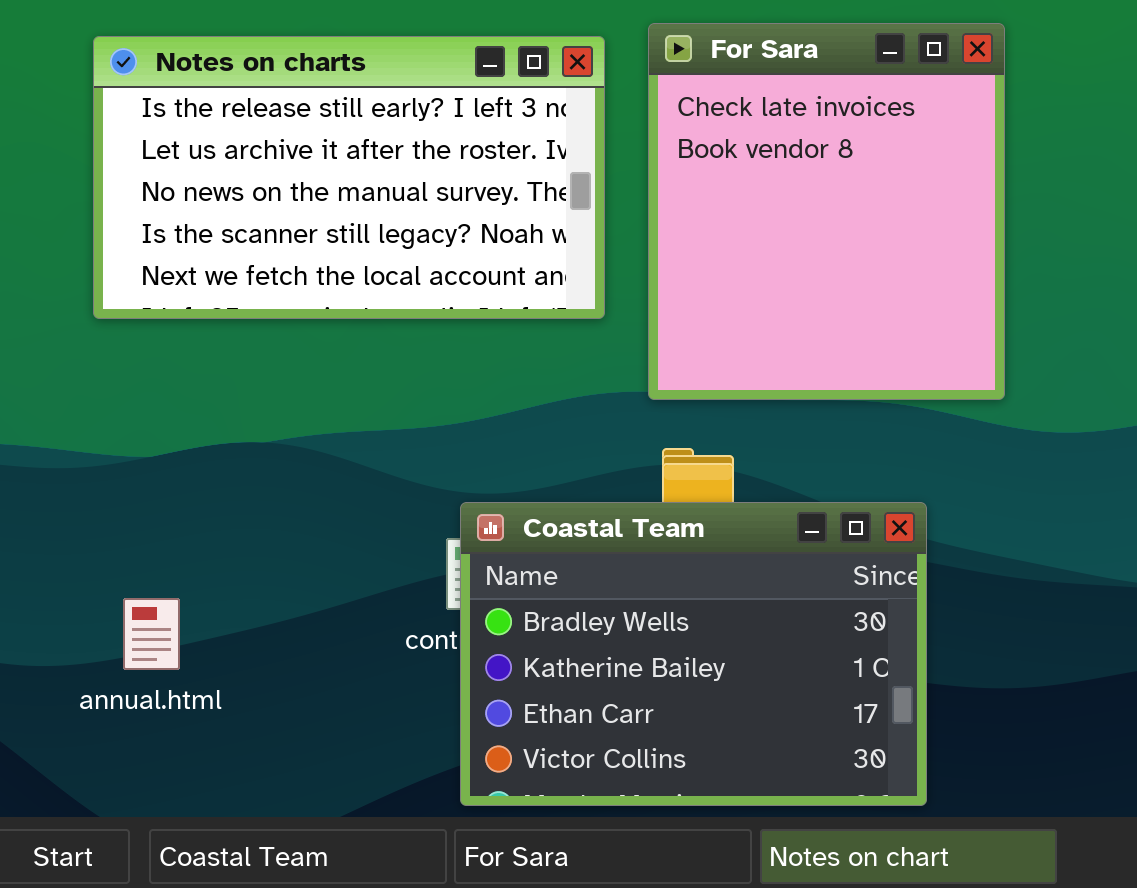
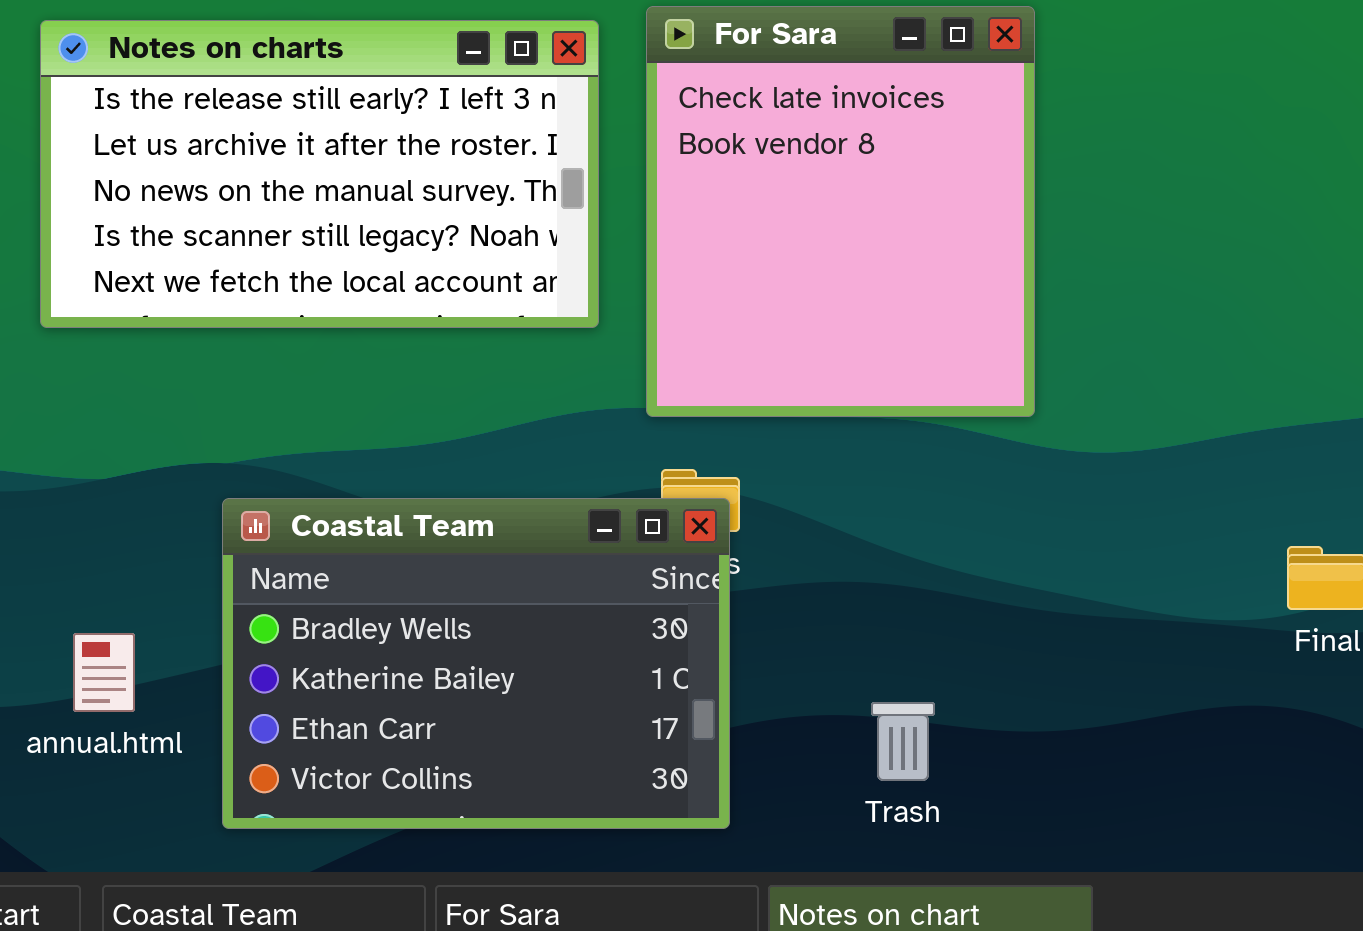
Coastal Team: [460,502,927,806] -> [222,498,730,829], moved

